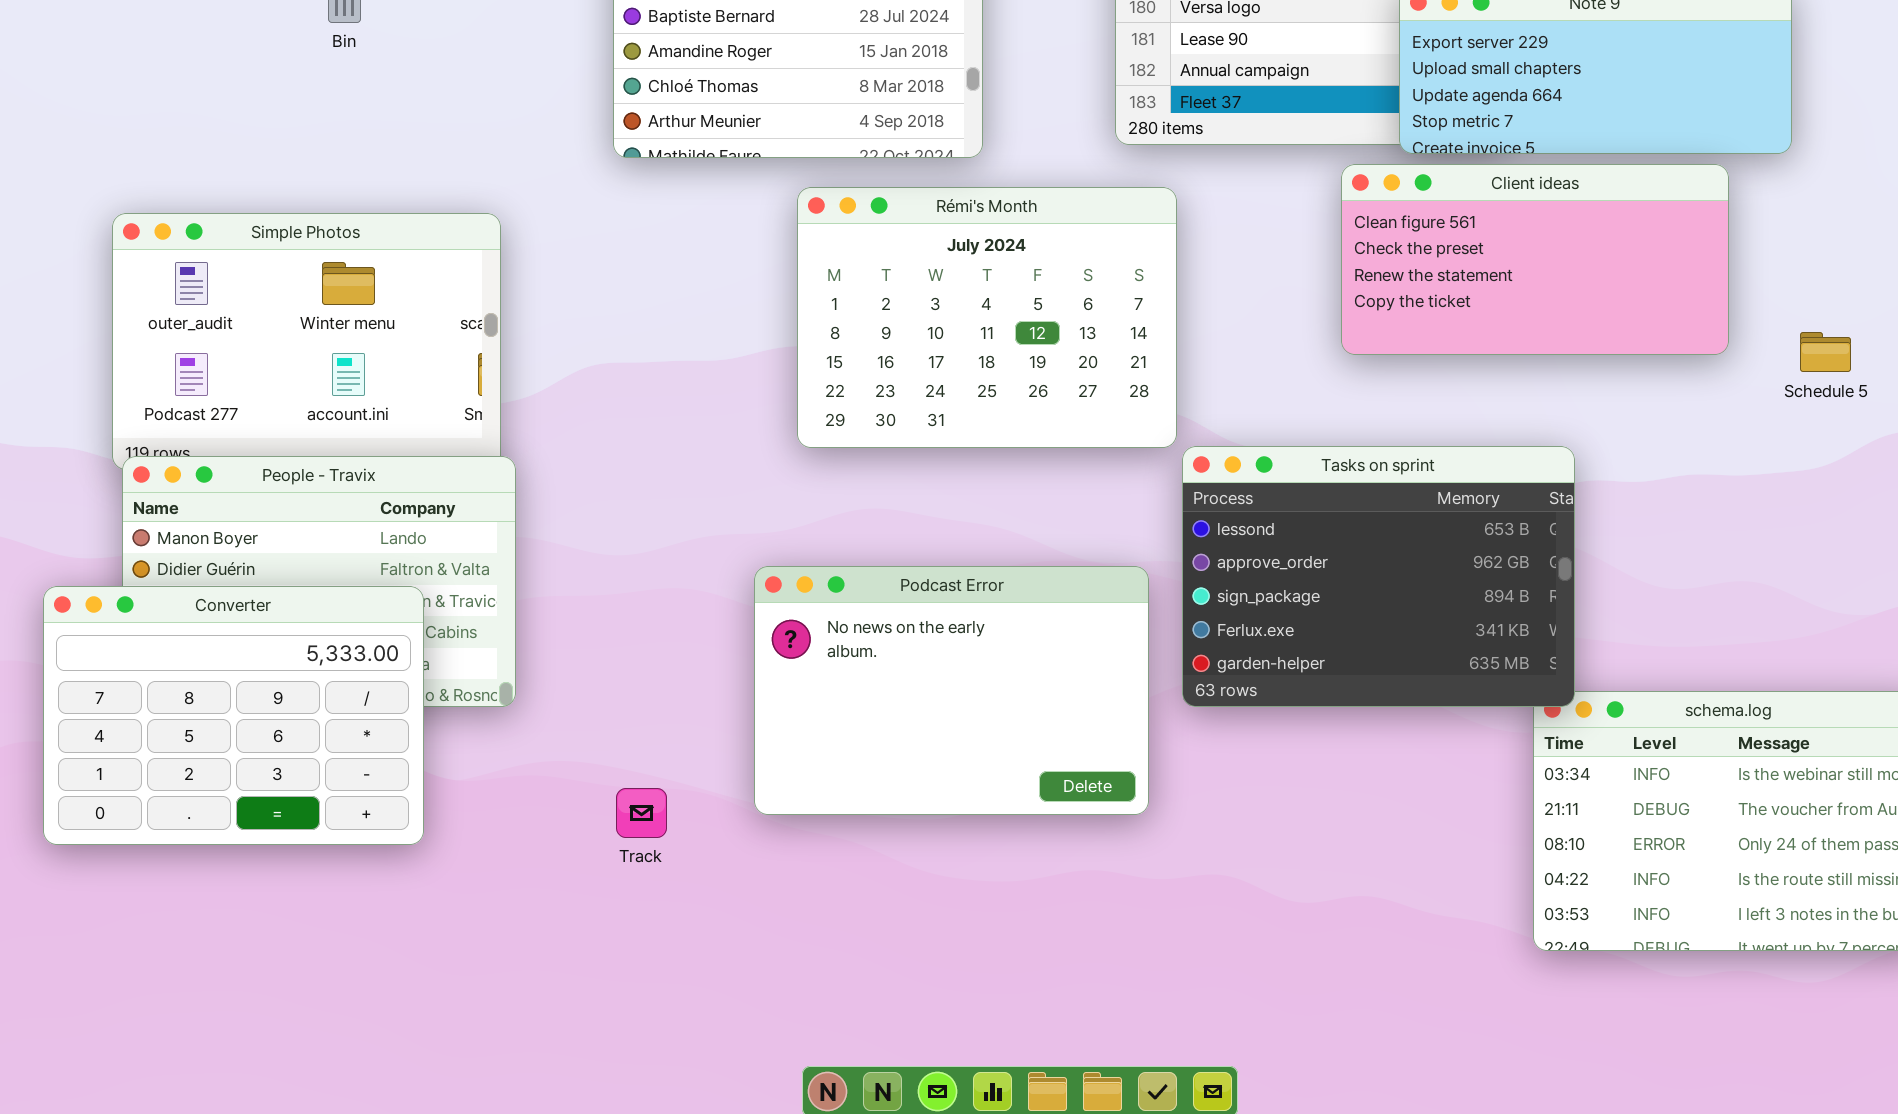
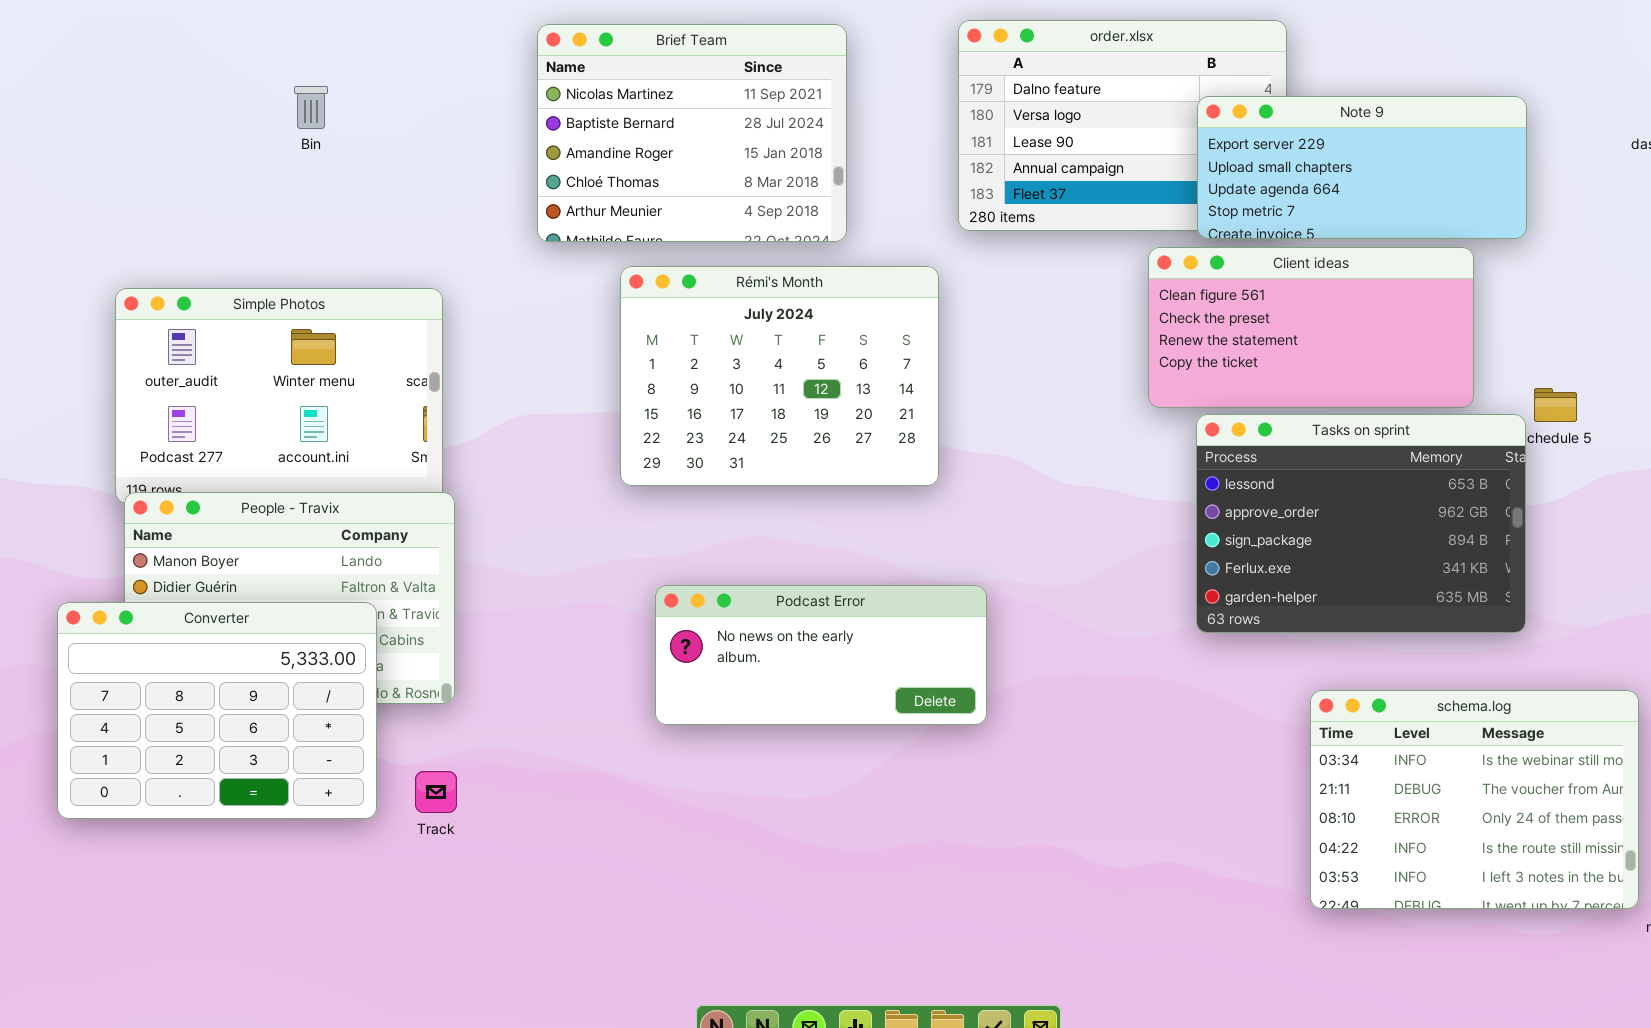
Rémi's Month: [797,187,1177,448] -> [620,266,939,486], moved
Tasks on sprint: [1182,446,1575,707] -> [1196,414,1526,633], moved
Podcast Error: [754,566,1149,815] -> [655,585,987,725], resized
Track: [616,788,667,838] -> [415,771,457,813], moved

